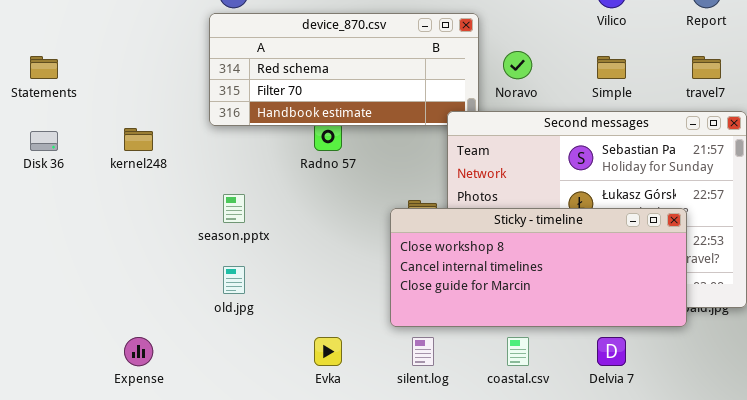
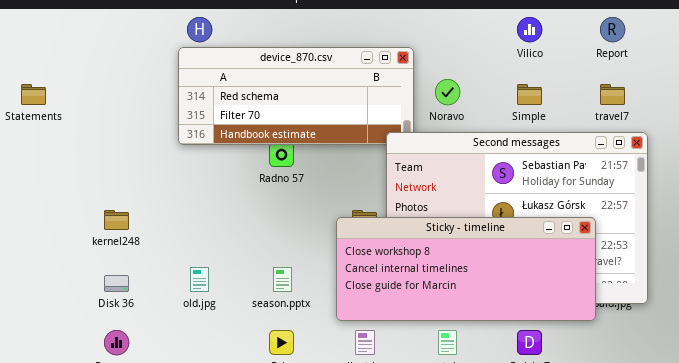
kernel248: [124,128,153,151] -> [104,210,129,230], moved
Disk 36: [30,131,58,151] -> [104,275,129,292], moved
season.pptx: [223,194,245,223] -> [273,267,292,292], moved

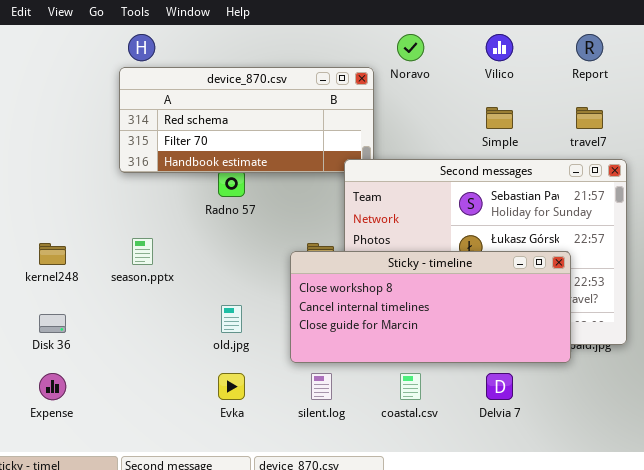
Noravo: [435,79,460,105] -> [397,34,424,61], moved
old.jpg: [190,267,209,292] -> [221,305,242,333], moved
season.pptx: [273,267,292,292] -> [132,238,153,265], moved

